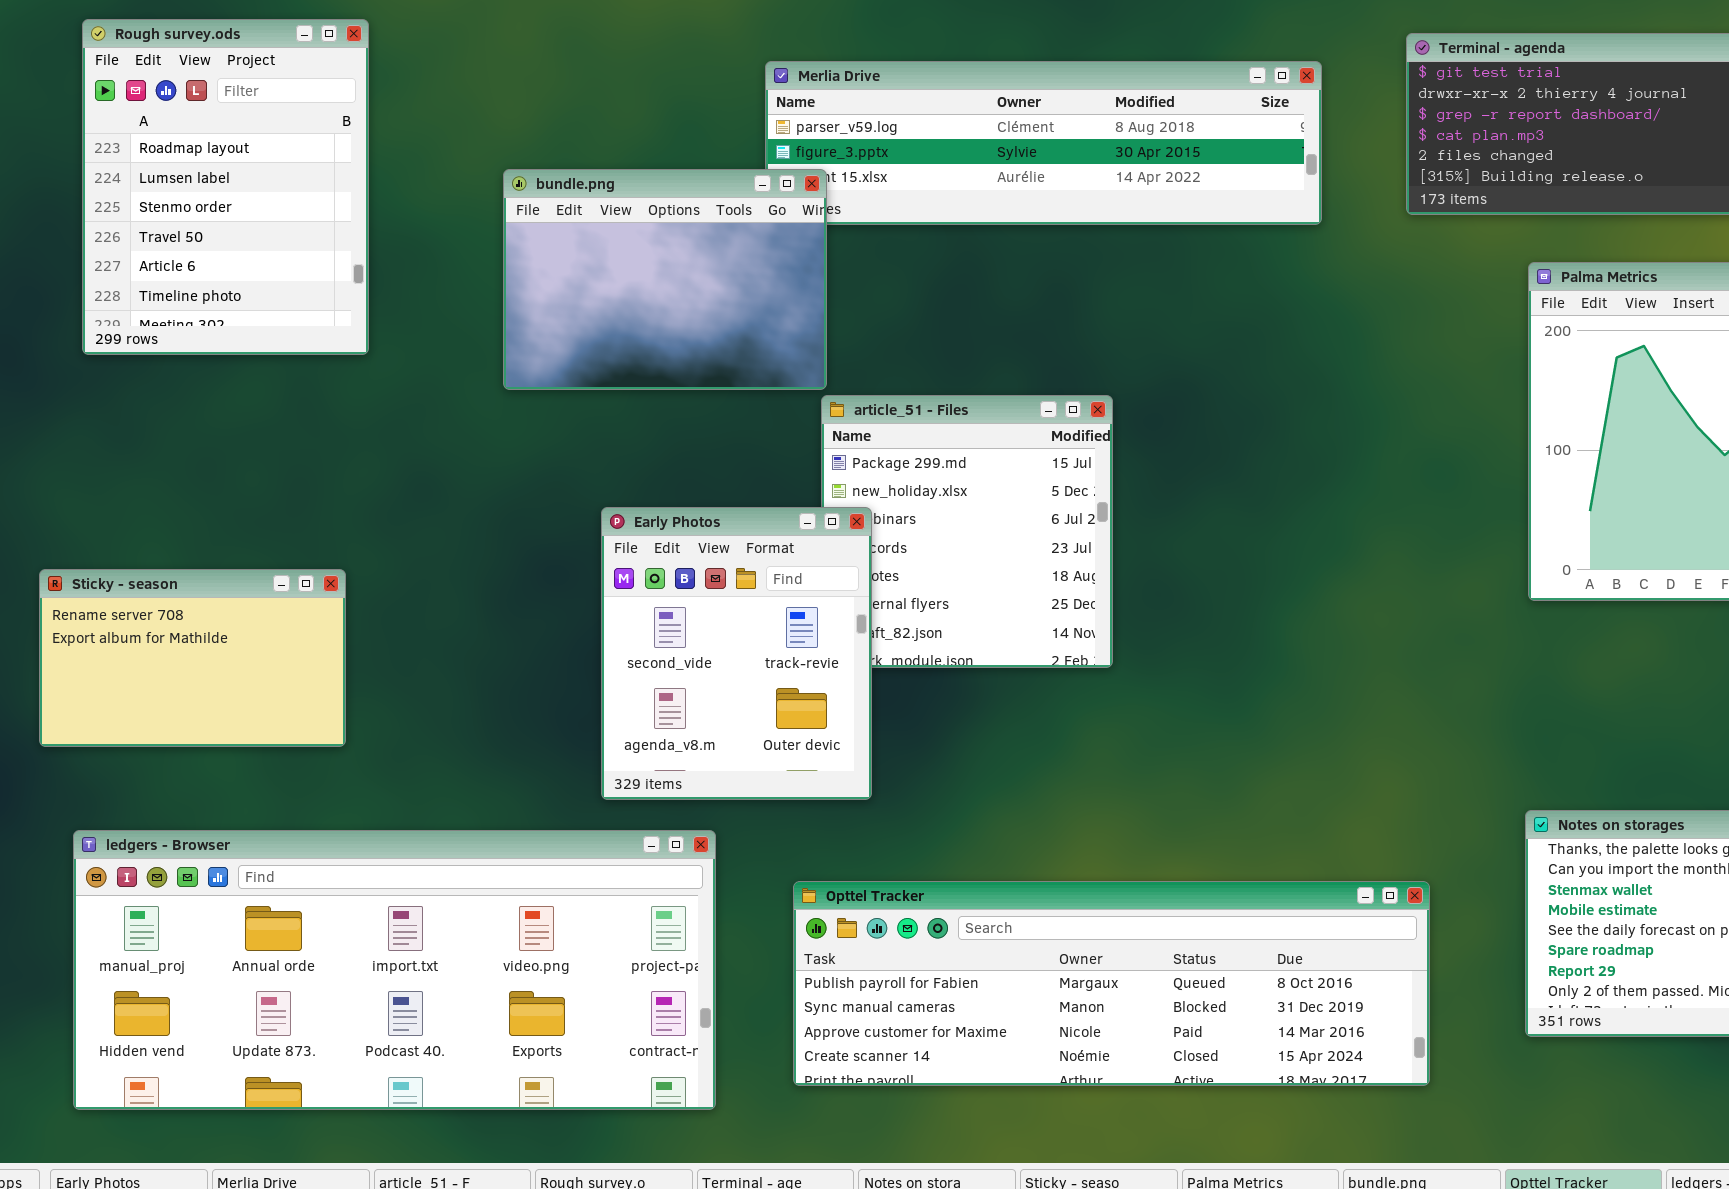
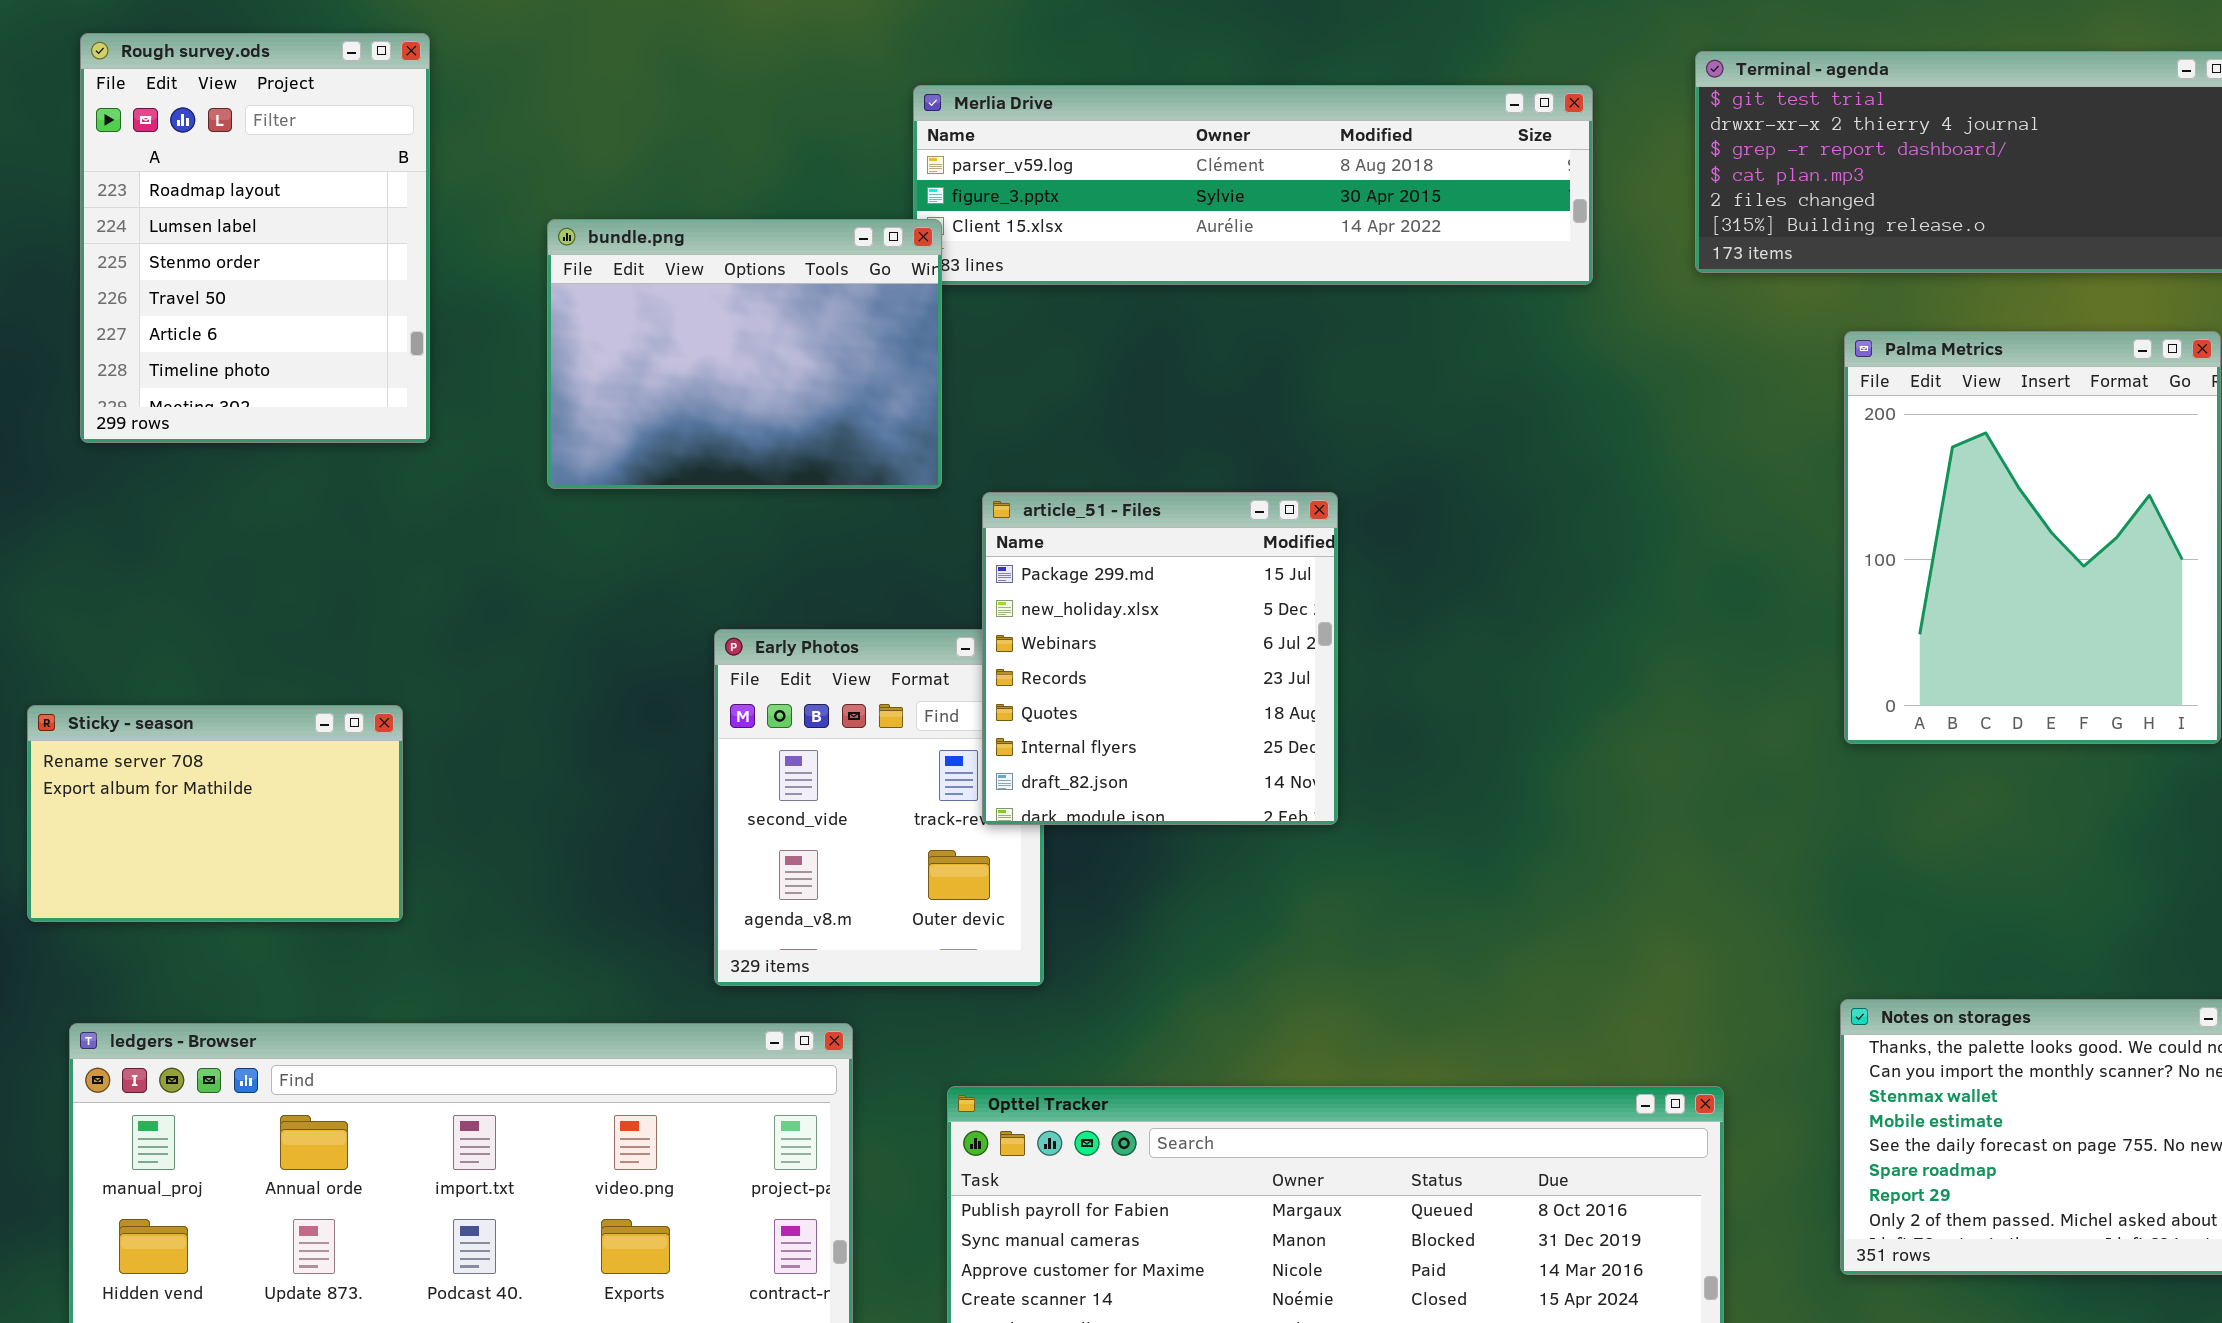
bundle.png: [503,169,827,390] -> [547,219,942,489], moved
article_51 - Files: [821,395,1113,668] -> [982,492,1338,825], raised

